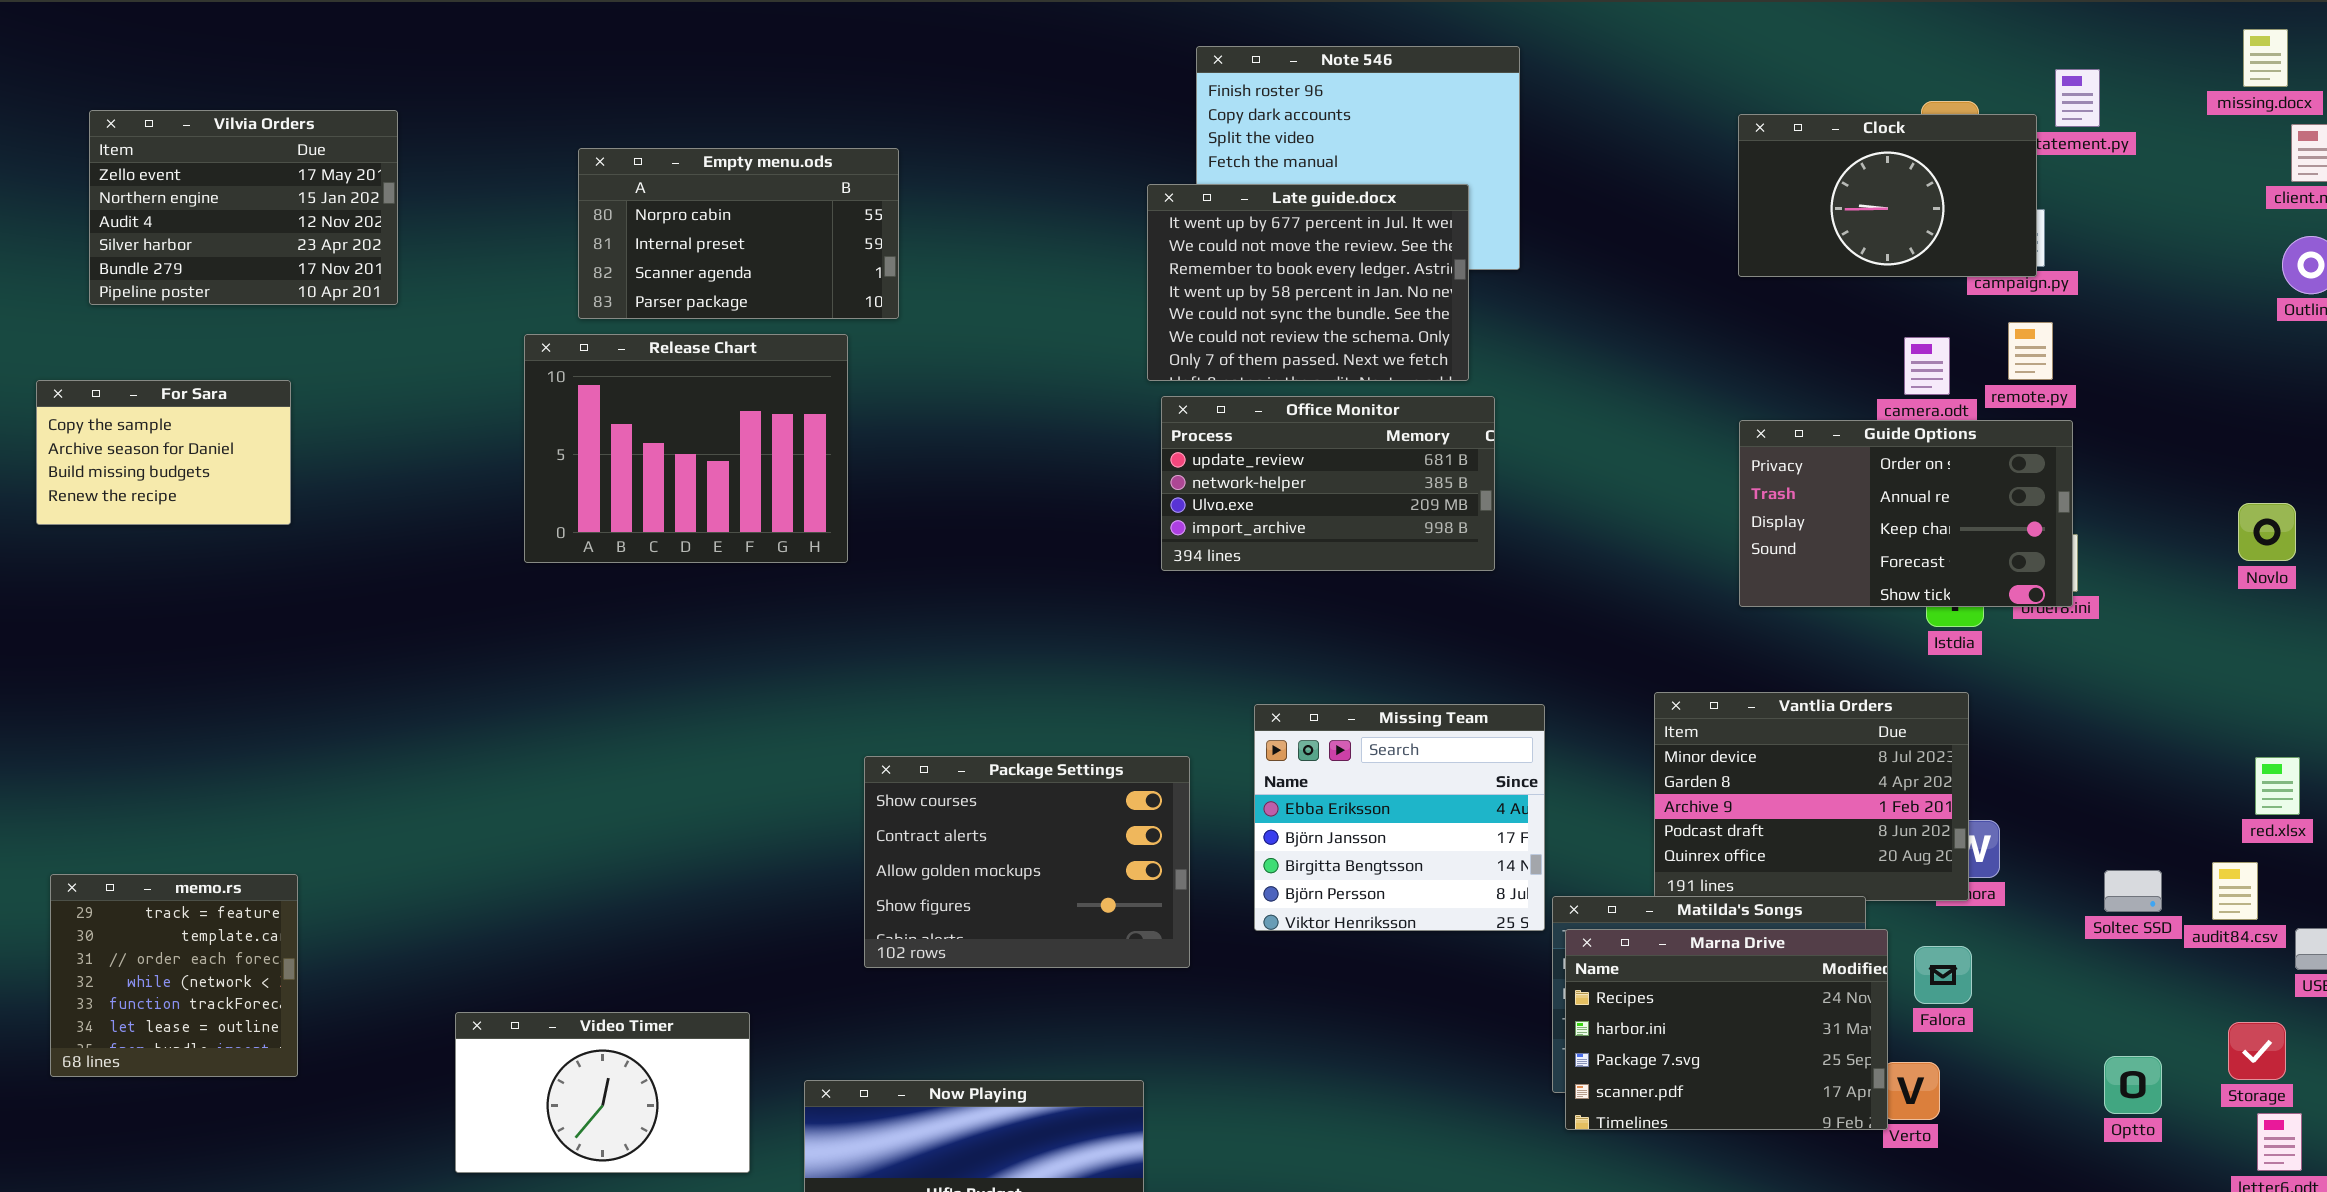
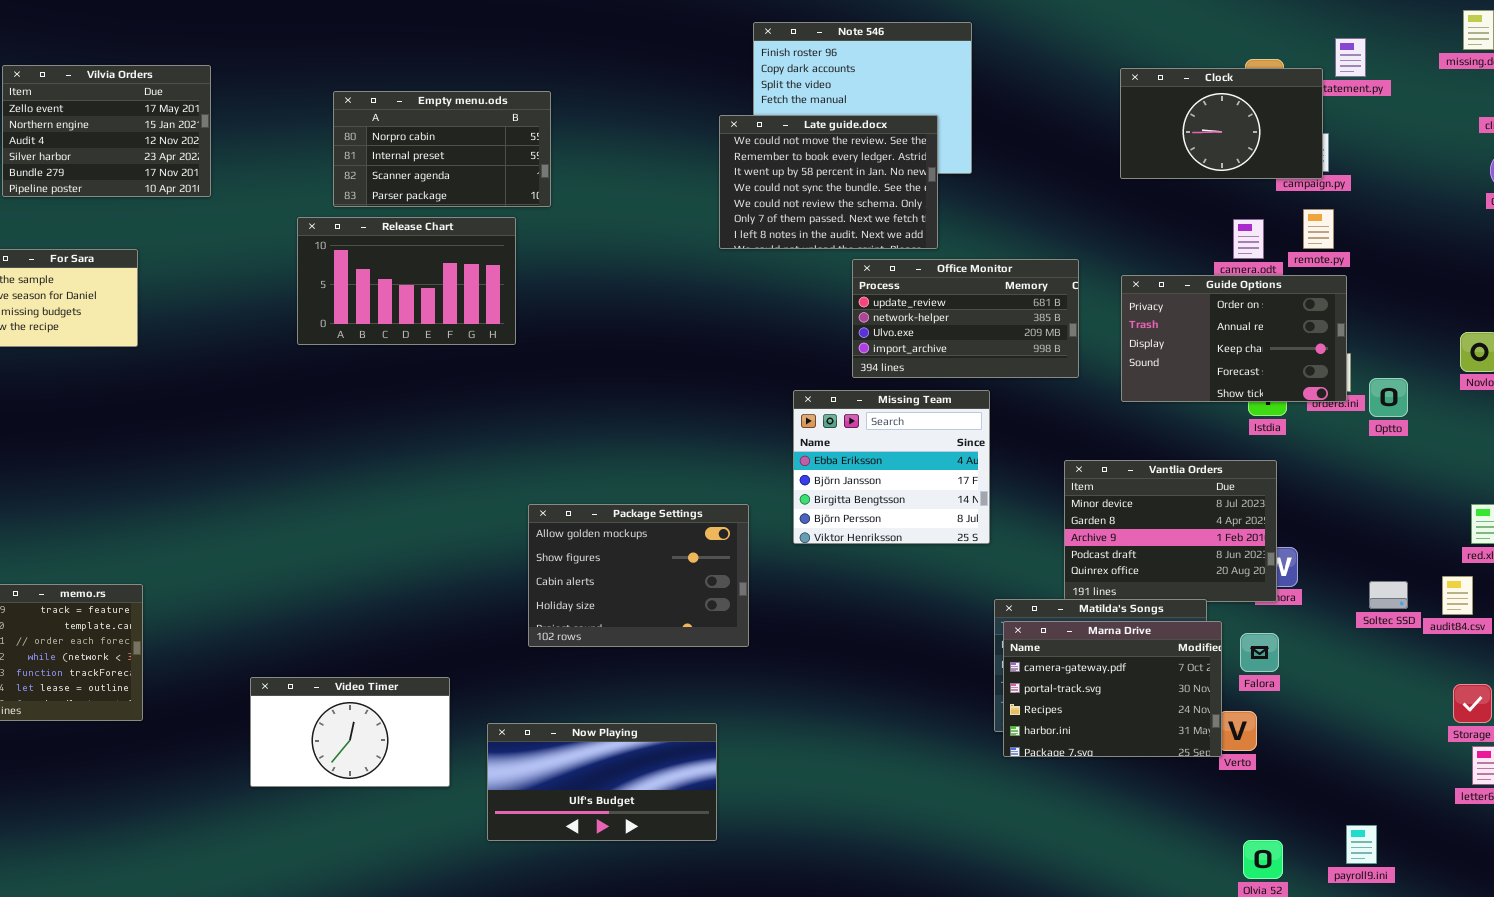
Late guide.docx: [1147,184,1469,381] -> [719,115,938,249], scrolled down 1 row
Release Chart: [524,334,848,563] -> [297,217,516,345], resized
Office Monitor: [1161,396,1495,571] -> [852,259,1079,378], moved
Missing Team: [1254,704,1545,931] -> [793,390,990,544], moved
Package Settings: [864,756,1190,968] -> [528,504,749,647], scrolled down 2 rows
Marna Drive: [1565,929,1888,1130] -> [1003,621,1222,757], scrolled up 2 rows
Optto: [2104,1056,2162,1114] -> [1369,378,1408,417], moved

